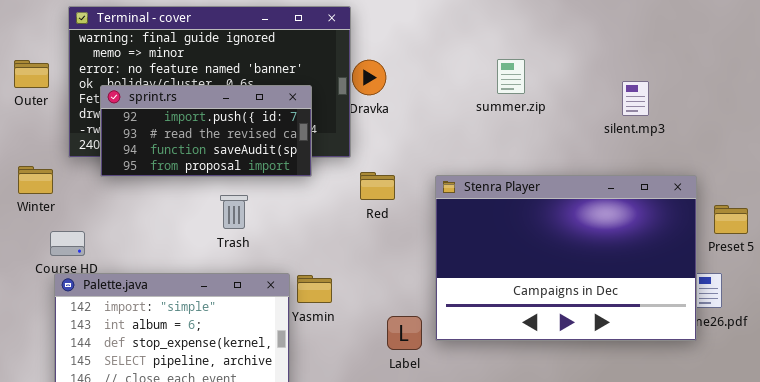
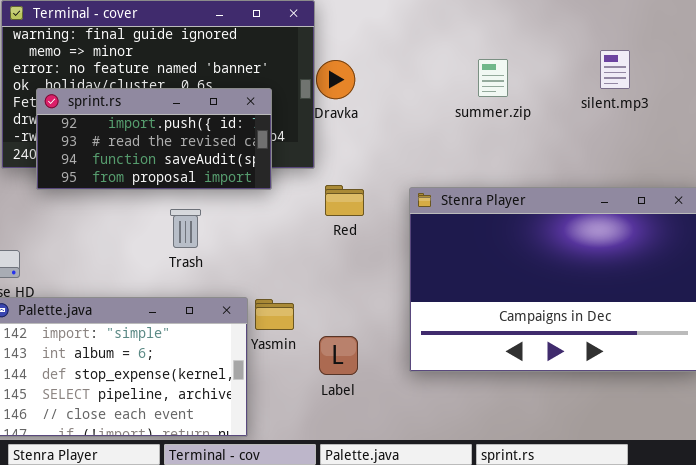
silent.mp3: [622,81,649,116] -> [600,50,630,89], moved
Label: [387,316,422,350] -> [319,336,358,375], moved

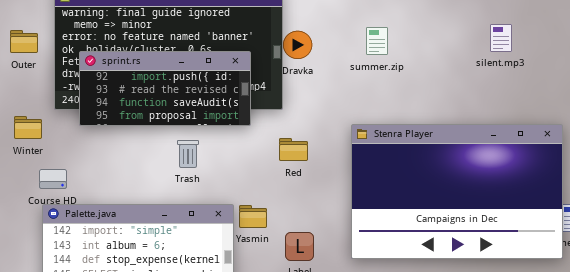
summer.zip: [478,59,508,97] -> [366,27,388,55], moved
Red: [325,185,364,216] -> [279,138,308,161], moved

